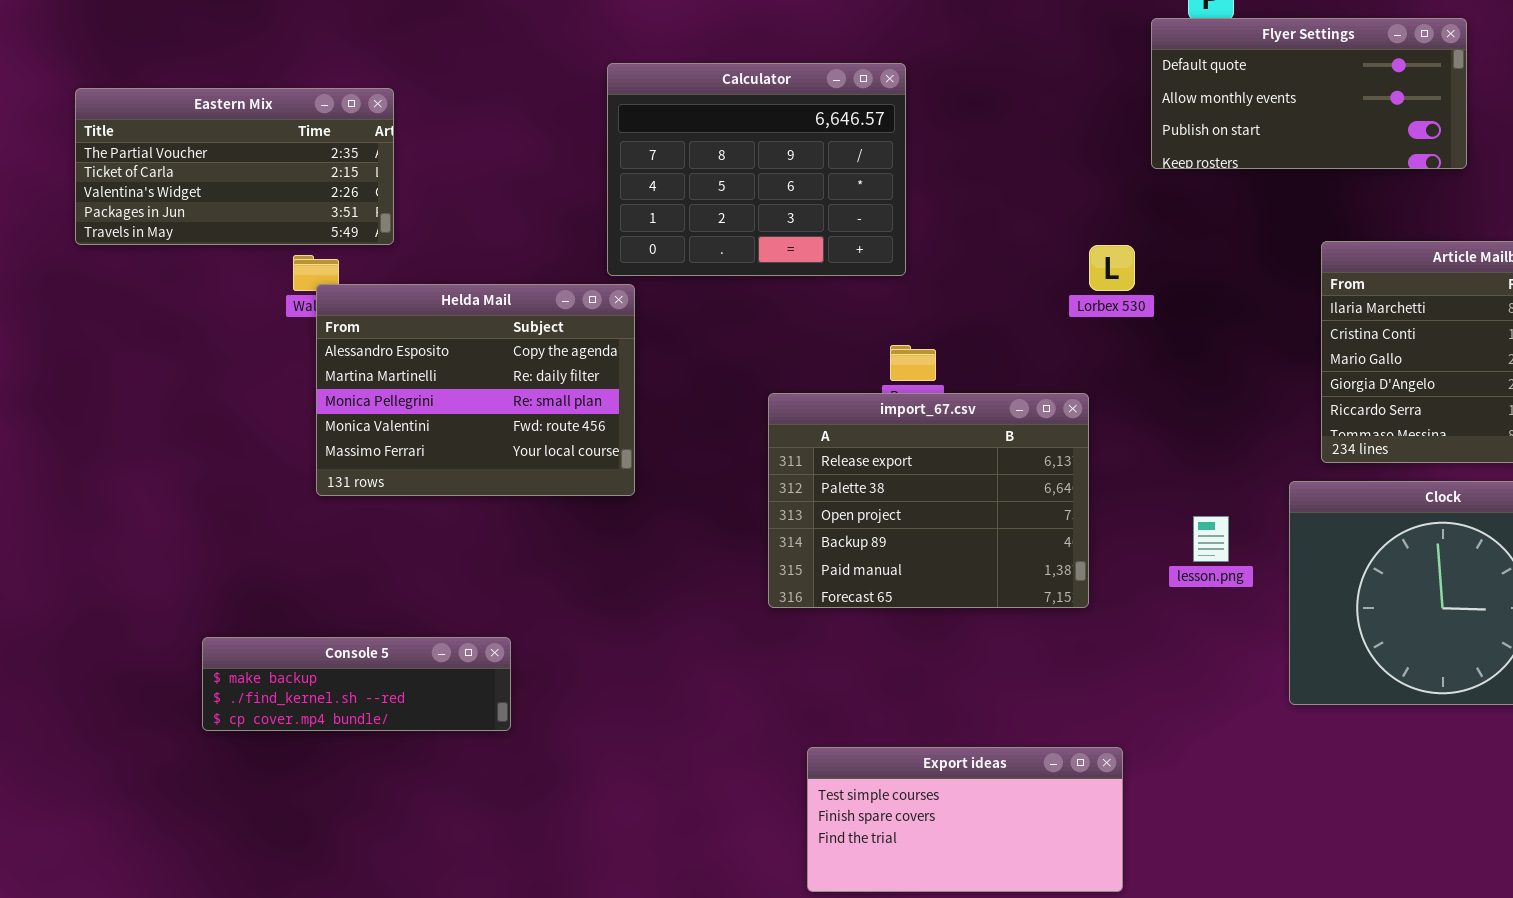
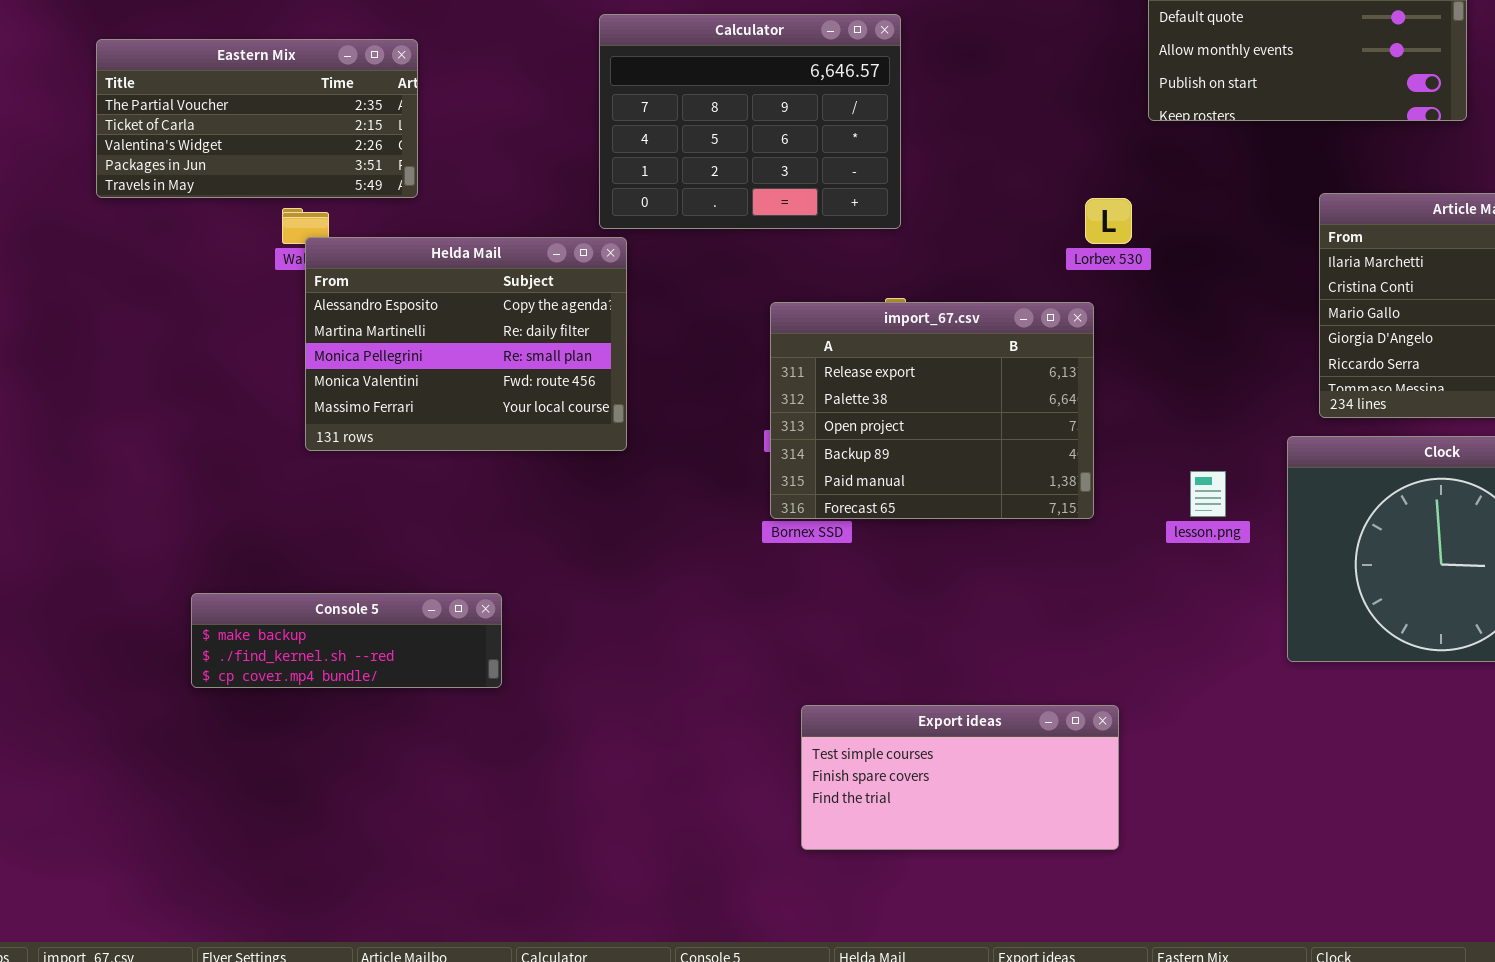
Eastern Mix: [75,88,394,245] -> [96,39,418,198], moved
import_67.csv: [768,393,1089,608] -> [770,302,1094,519], moved

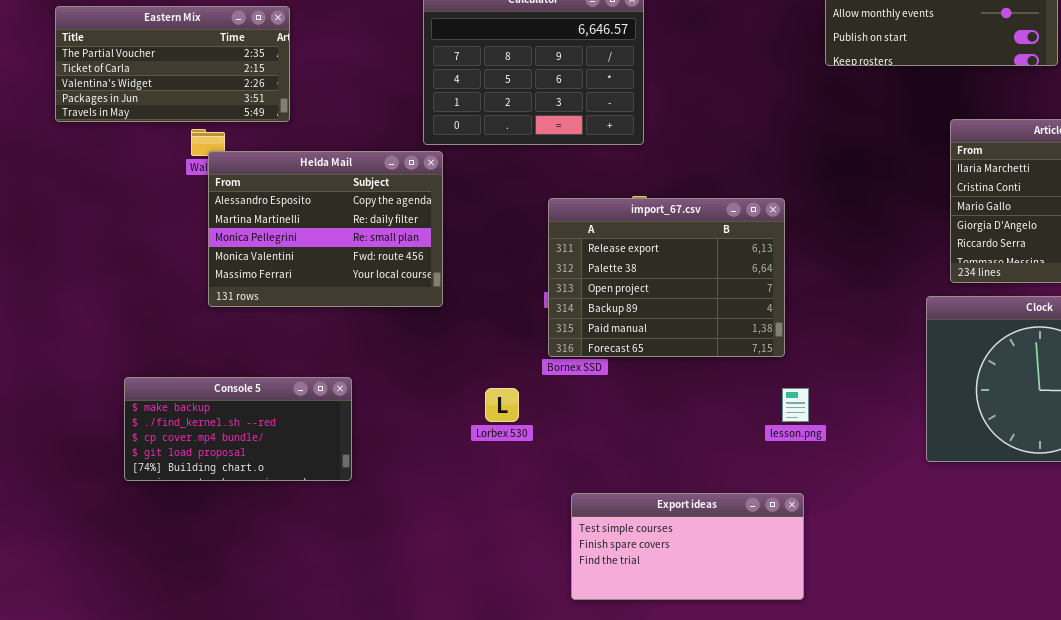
Lorbex 530: [1085,198,1132,244] -> [485,388,519,422], moved
lesson.png: [1190,471,1226,517] -> [782,388,809,422], moved
Console 5: [191,593,502,688] -> [124,377,352,481], resized

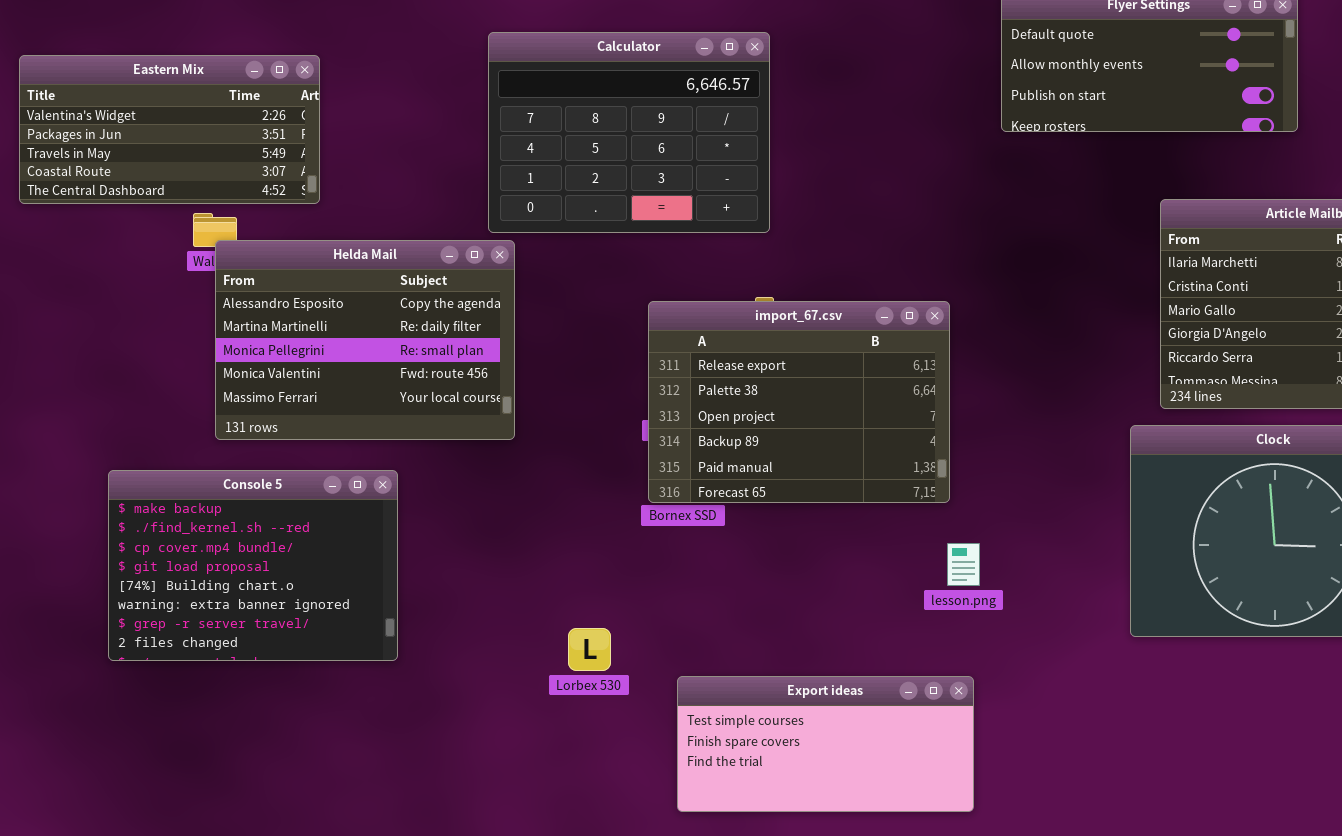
Eastern Mix: [55,6,290,122] -> [19,55,320,204], scrolled down 2 rows
Console 5: [124,377,352,481] -> [108,470,398,661], resized
Lorbex 530: [485,388,519,422] -> [568,628,611,671], moved

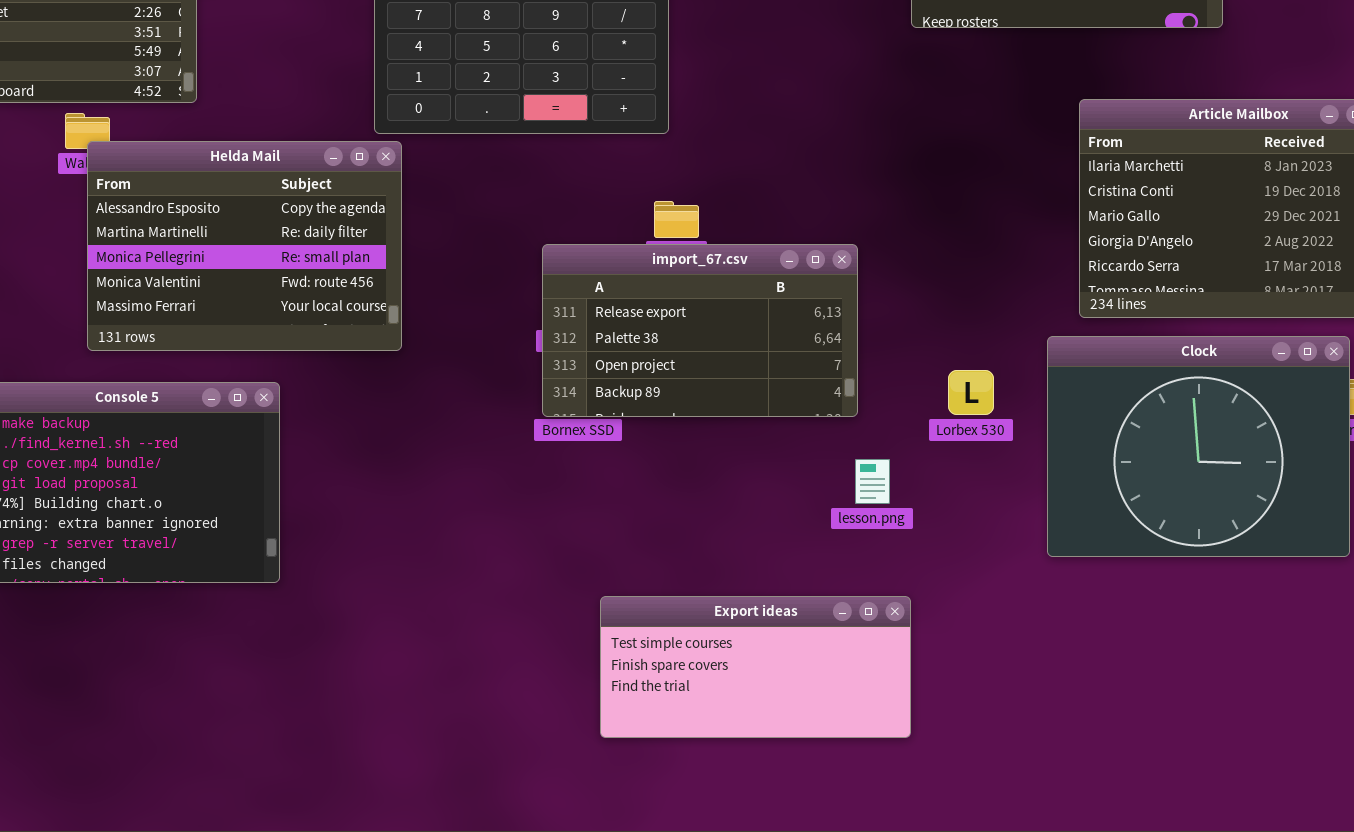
import_67.csv: [648,301,950,503] -> [542,244,858,417], resized
Lorbex 530: [568,628,611,671] -> [948,370,994,415], moved
Export ideas: [677,676,974,812] -> [600,596,911,738], moved

